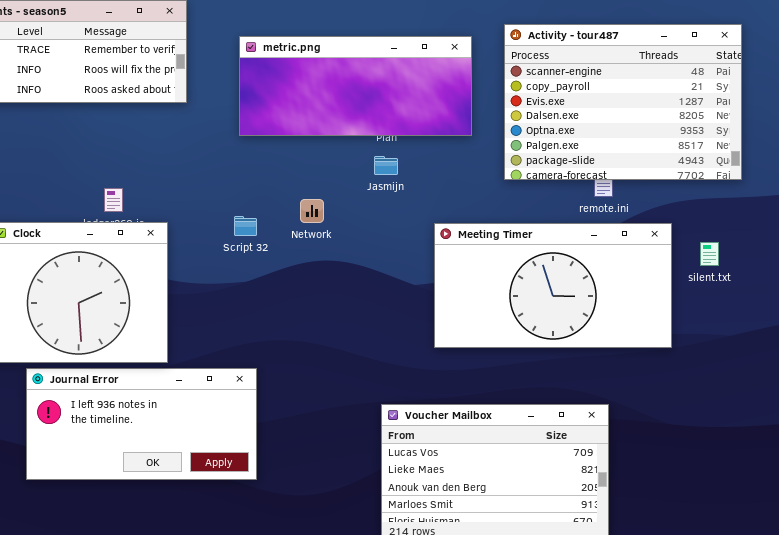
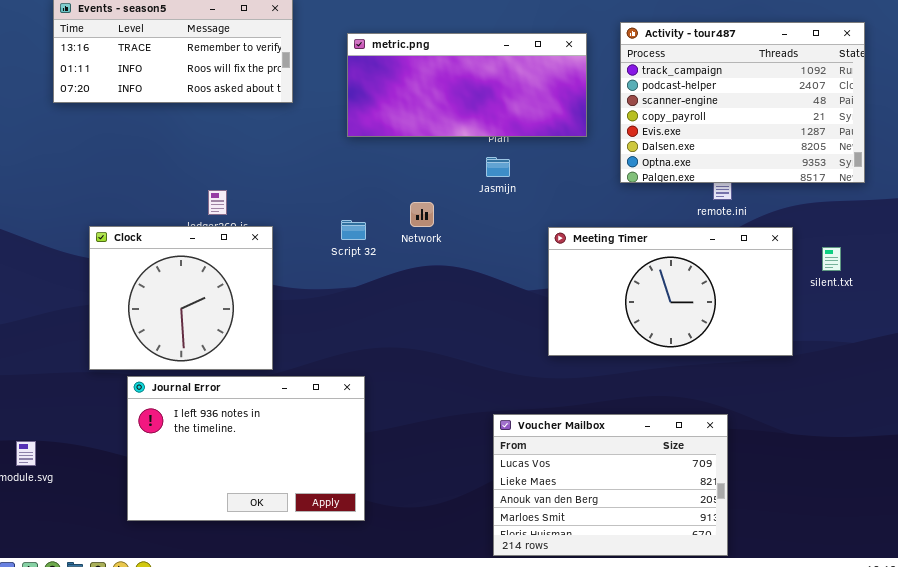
Activity - tour487: [504,24,742,180] -> [620,22,865,183], scrolled up 2 rows
Journal Error: [26,368,257,480] -> [127,376,365,521], resized

